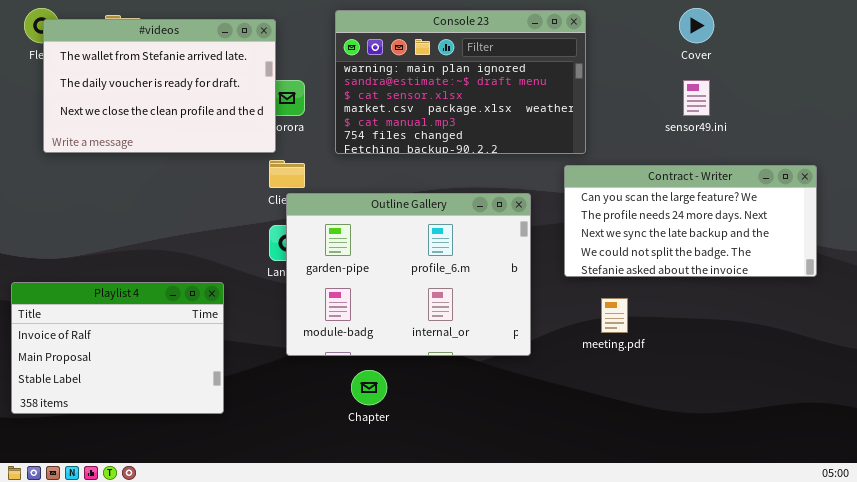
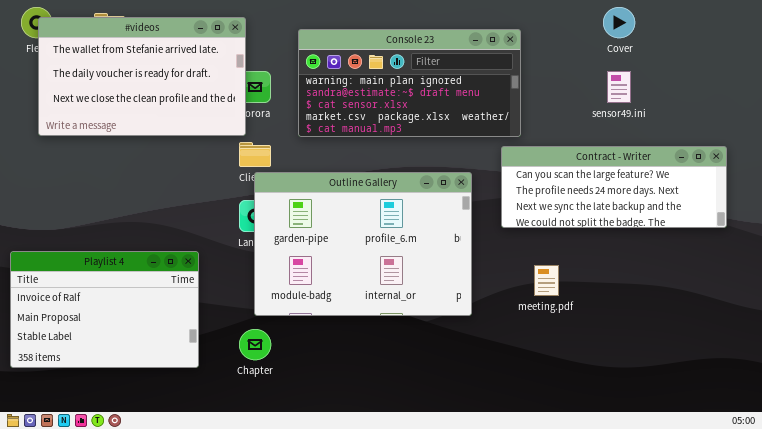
Console 23: [335,10,586,154] -> [298,29,521,137], resized
Contract - Writer: [564,165,817,277] -> [501,146,727,228], resized
Chapter: [351,370,387,405] -> [239,329,271,360], moved

